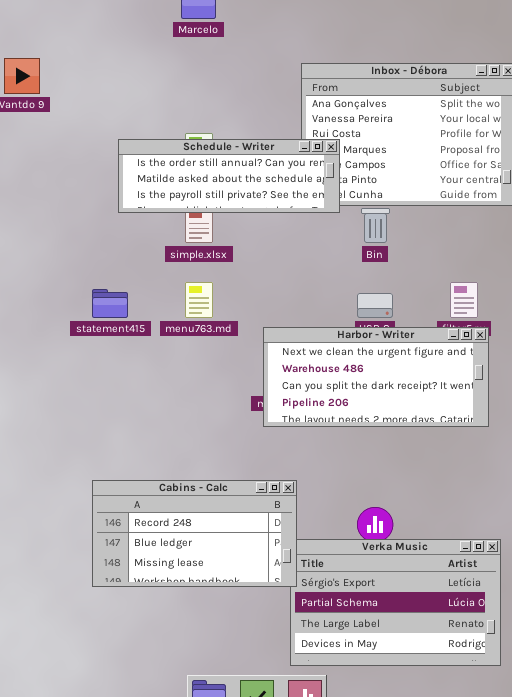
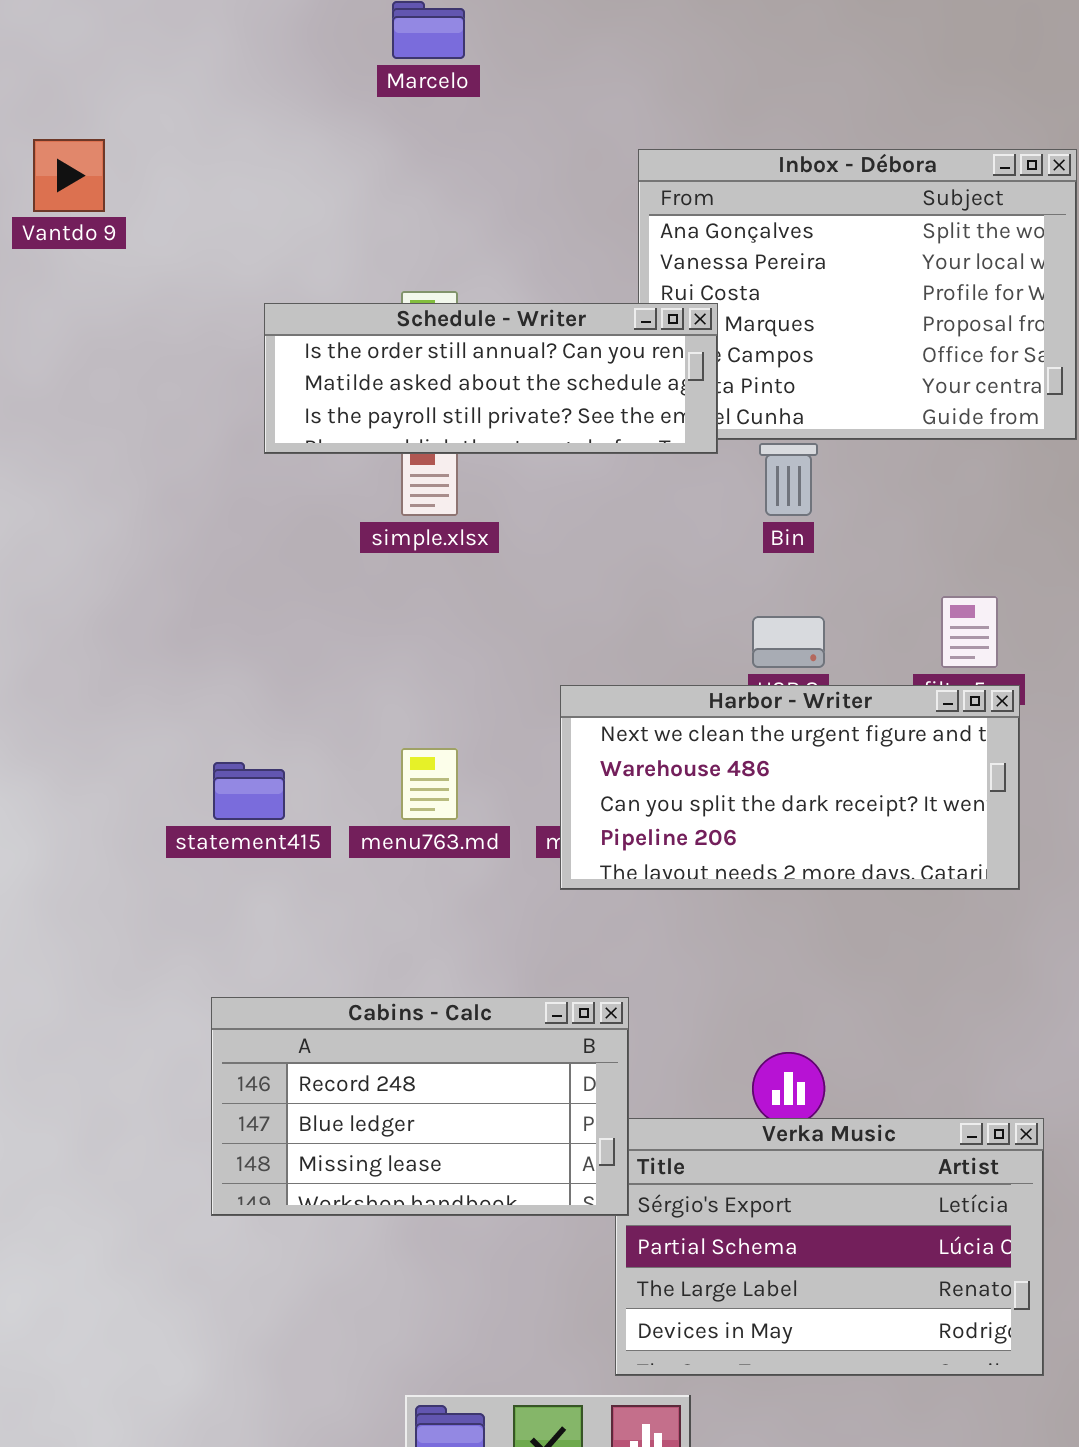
menu763.md: [185,282,213,318] -> [401,748,458,820], moved
statement415: [92,289,128,318] -> [213,762,285,820], moved

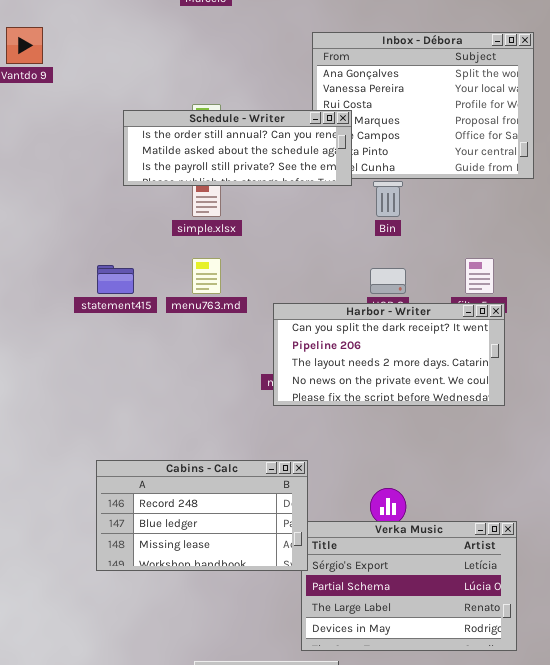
Harbor - Writer: [560,685,1020,890] -> [273,303,505,406], scrolled down 2 rows
menu763.md: [401,748,458,820] -> [192,258,221,294], moved
statement415: [213,762,285,820] -> [97,265,134,294], moved

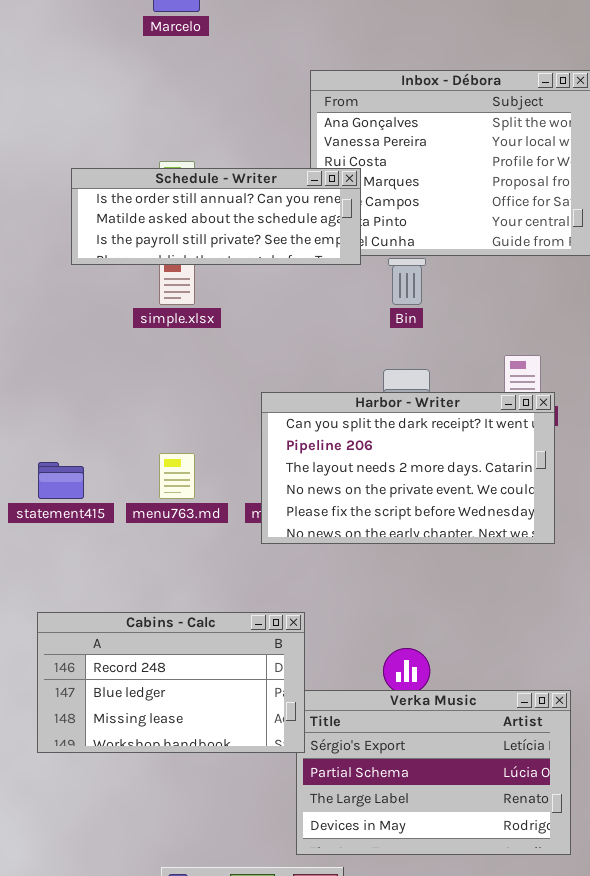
menu763.md: [192,258,221,294] -> [159,453,195,499], moved
statement415: [97,265,134,294] -> [38,462,84,499], moved
Harbor - Writer: [273,303,505,406] -> [261,392,555,544], resized

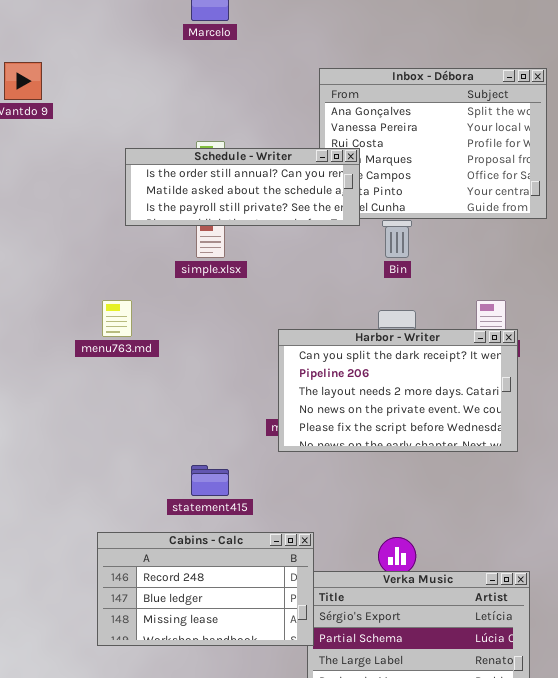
menu763.md: [159,453,195,499] -> [102,300,132,337], moved
statement415: [38,462,84,499] -> [191,465,229,496], moved
Cabins - Calc: [37,612,305,753] -> [97,532,314,646], moved

